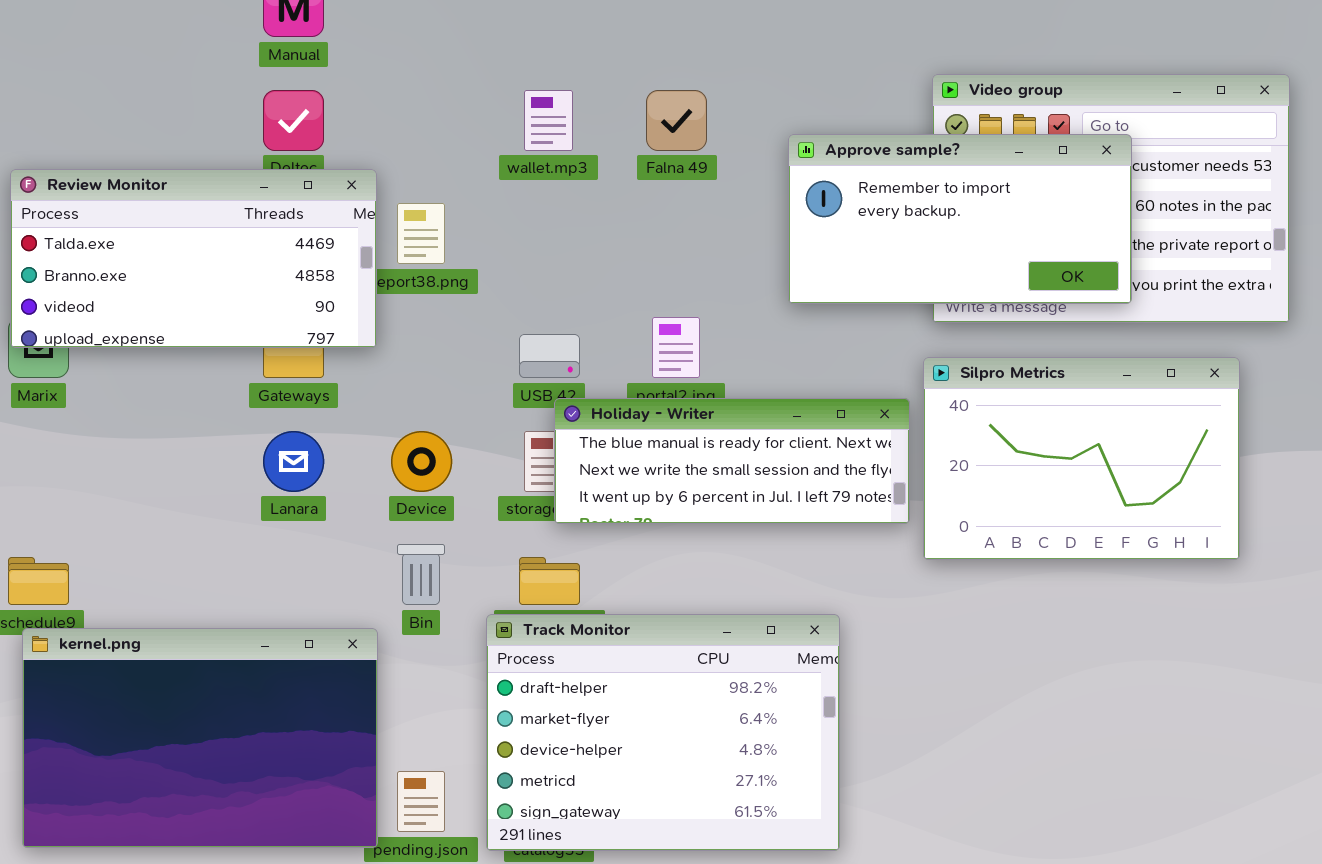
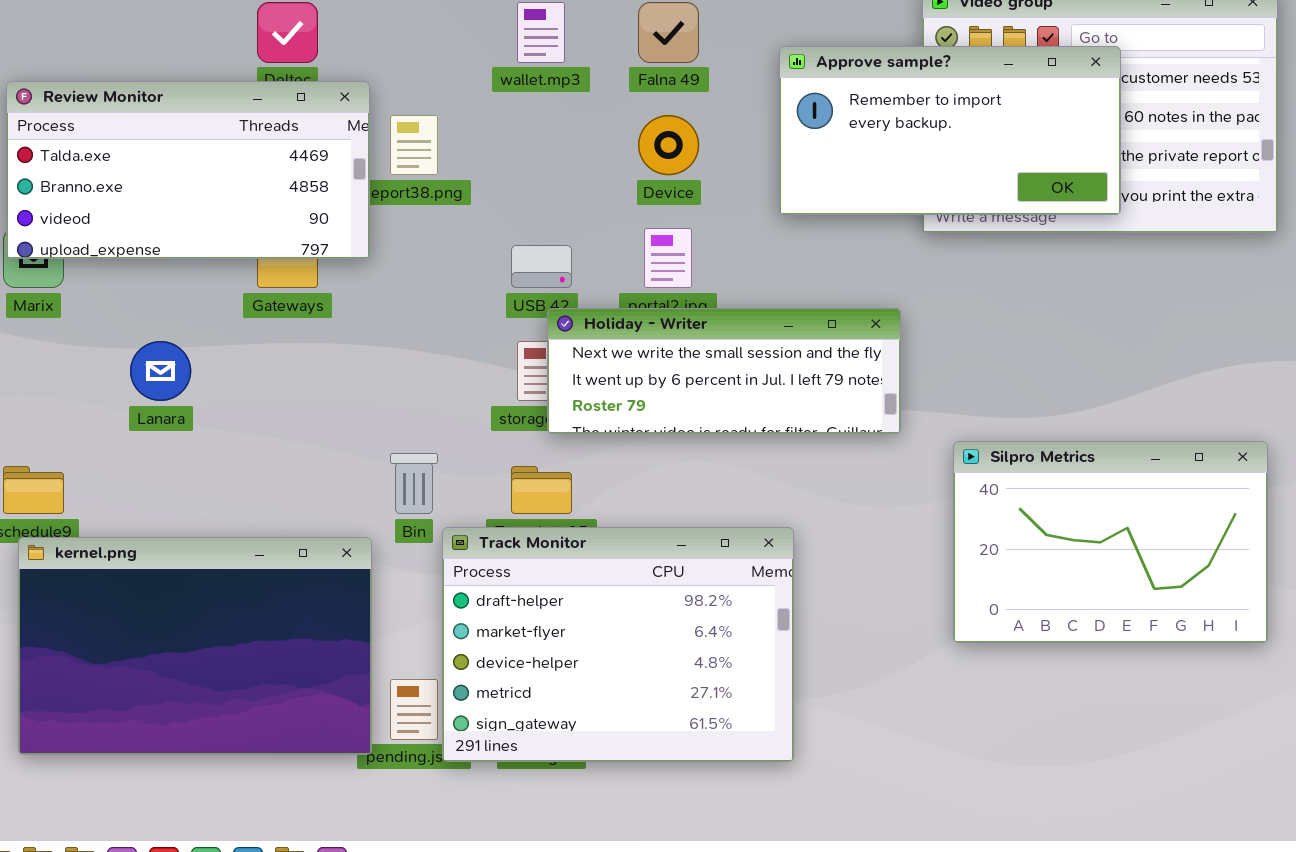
Silpro Metrics: [923,357,1240,560] -> [953,441,1268,643], moved
Holiday - Writer: [554,398,910,524] -> [547,308,901,434], scrolled down 1 row
Lanara: [263,431,324,492] -> [130,341,191,401], moved
Device: [391,431,452,492] -> [638,115,699,175], moved
Track Monitor: [486,614,840,851] -> [442,527,794,762], moved

